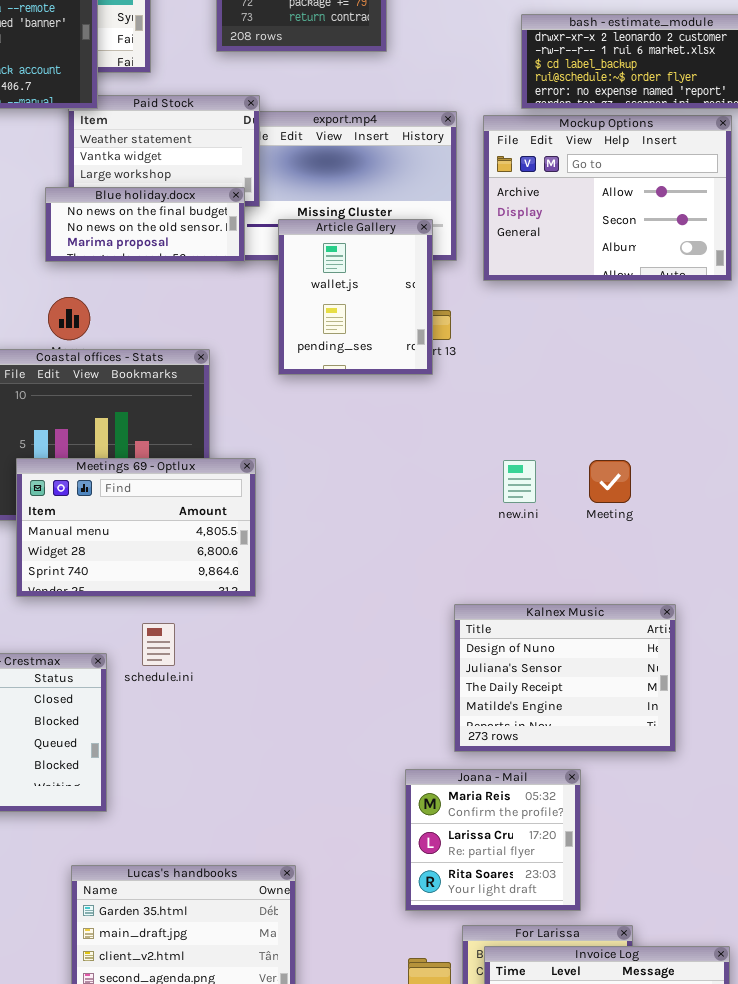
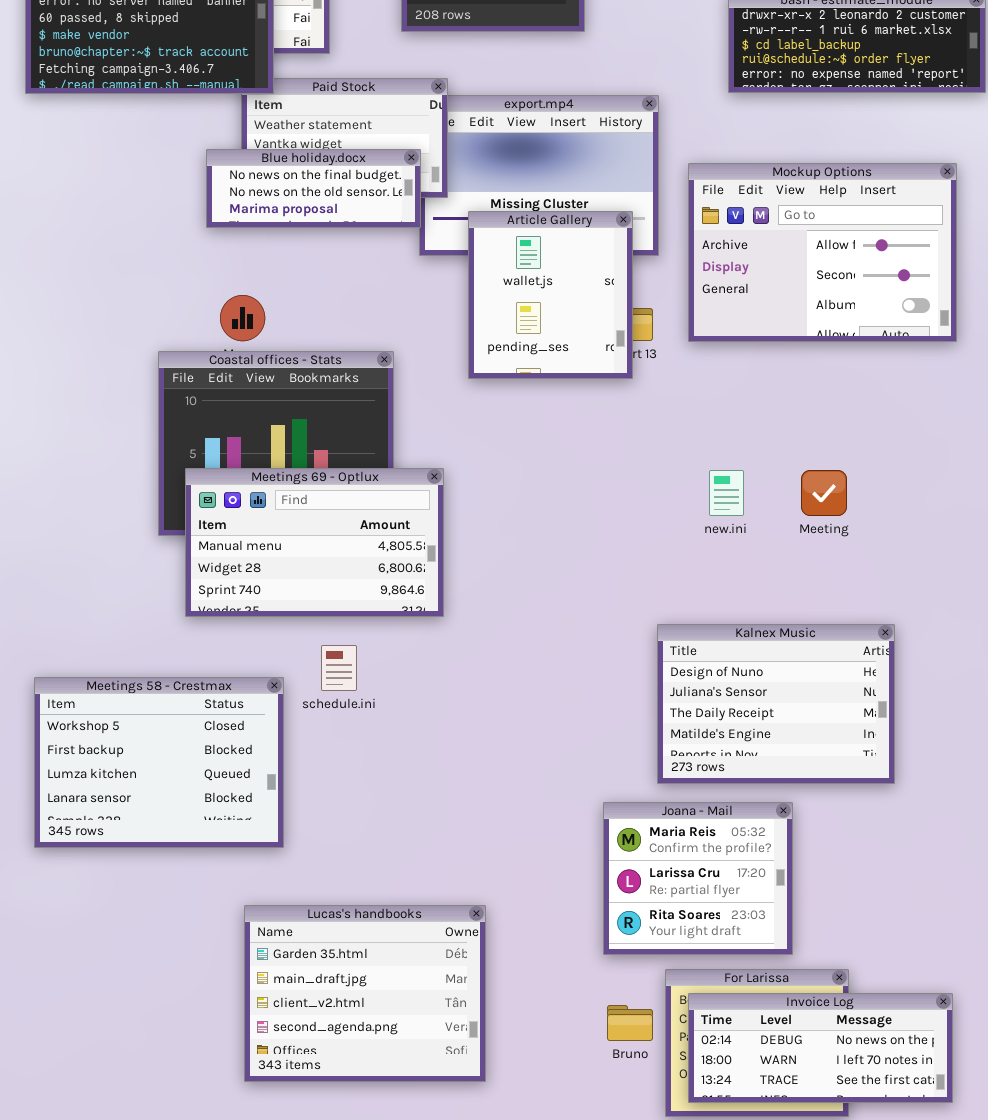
Mockup Options: [483,115,732,281] -> [688,163,957,342], moved
Blue holiday.docx: [45,187,245,262] -> [206,149,421,228], moved

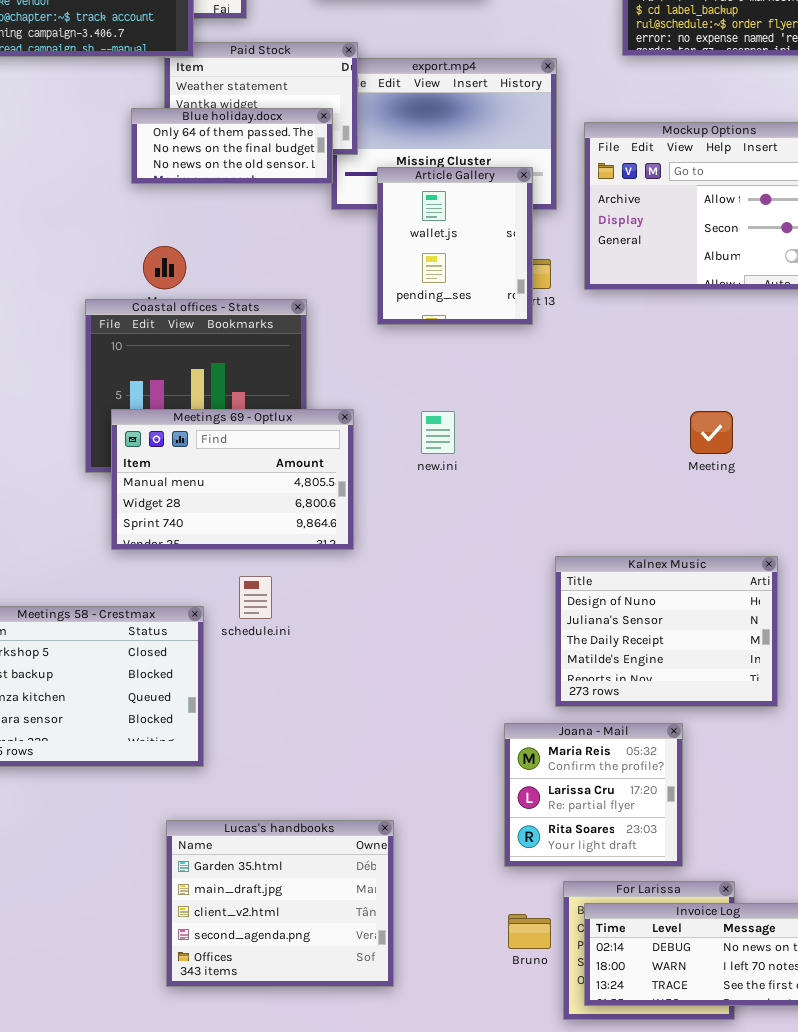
Blue holiday.docx: [206,149,421,228] -> [131,108,333,184], scrolled up 1 row
new.ini: [709,470,744,516] -> [421,411,455,454], moved

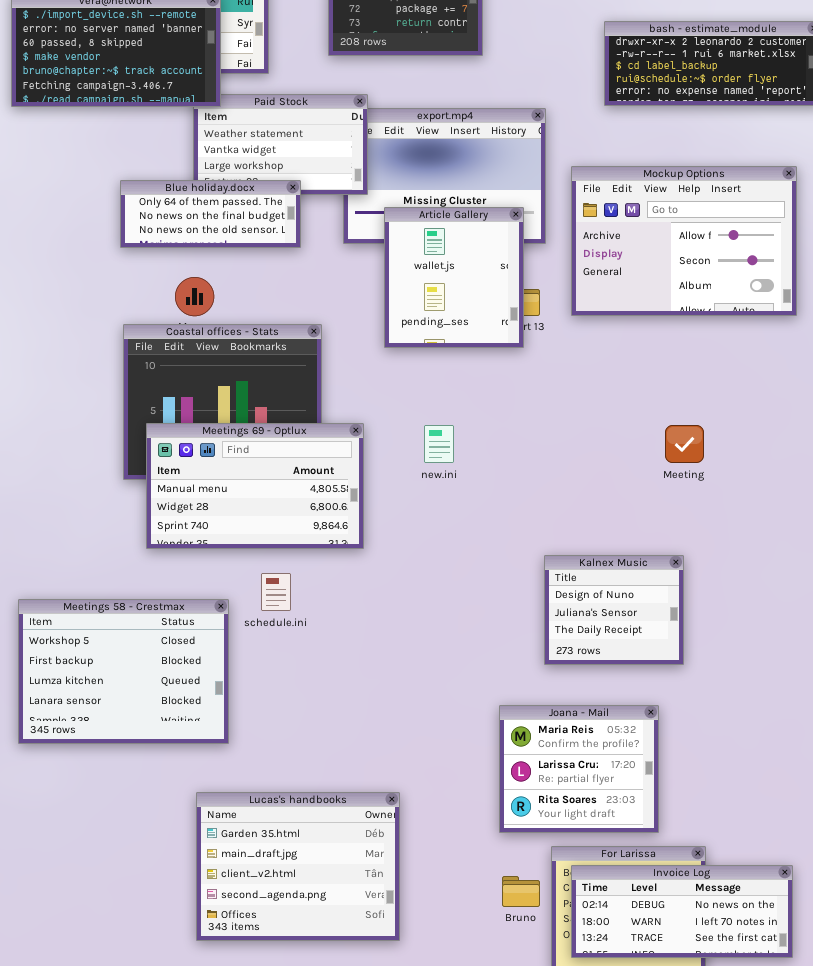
Blue holiday.docx: [131,108,333,184] -> [120,180,301,248], moved
Kalnex Music: [555,556,778,707] -> [544,555,684,665], resized

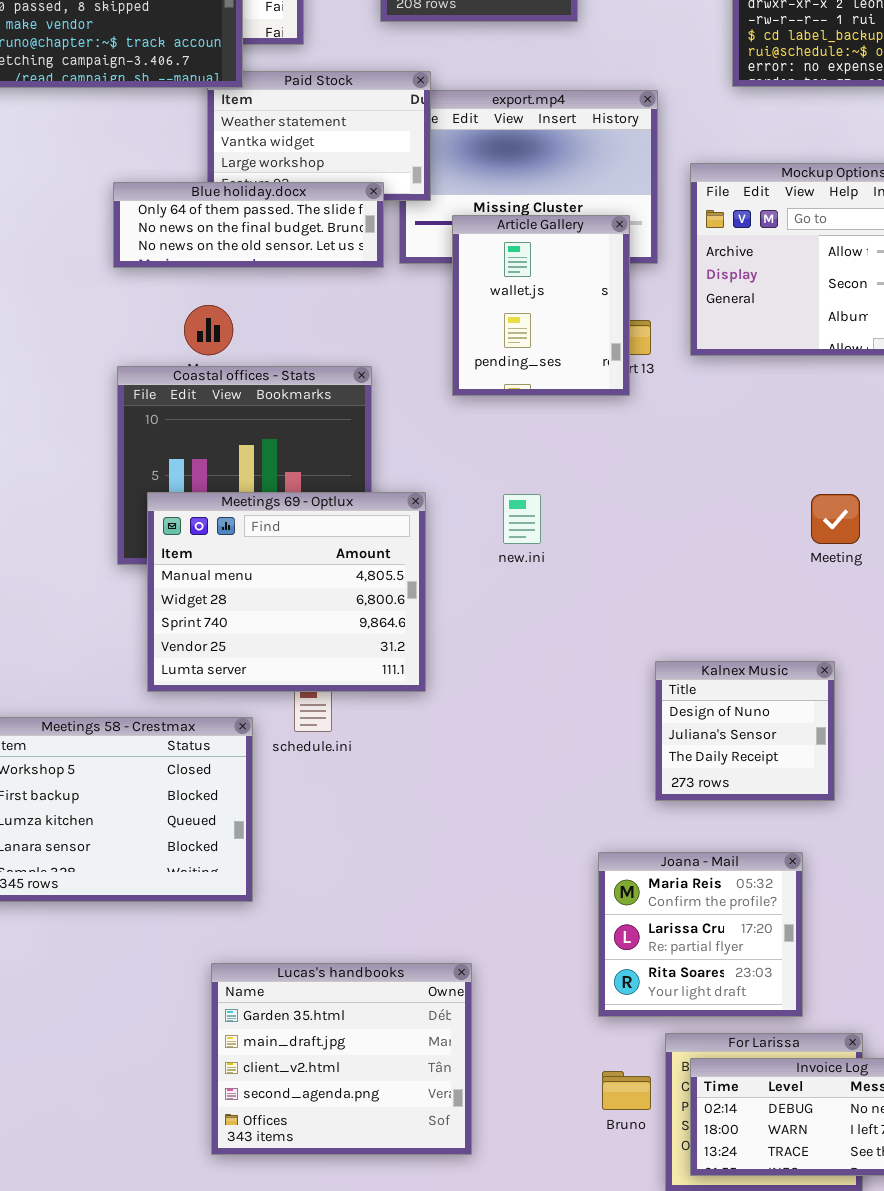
Blue holiday.docx: [120,180,301,248] -> [113,182,384,268], resized
Meetings 69 - Optlux: [146,423,364,549] -> [147,492,426,692], resized

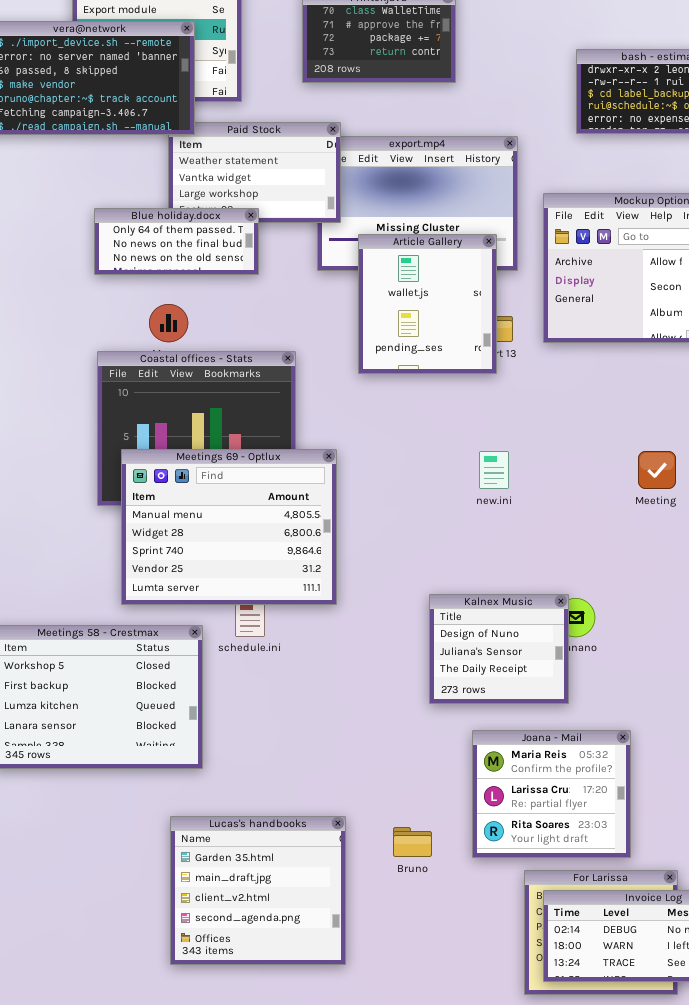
Blue holiday.docx: [113,182,384,268] -> [94,208,259,275], resized
new.ini: [503,494,541,544] -> [479,451,509,489], moved
Kalnex Music: [655,661,835,801] -> [429,594,569,704], moved
Lucas's handbooks: [211,963,472,1155] -> [170,816,346,965], resized
Bruno: [602,1071,651,1110] -> [393,827,432,857], moved

